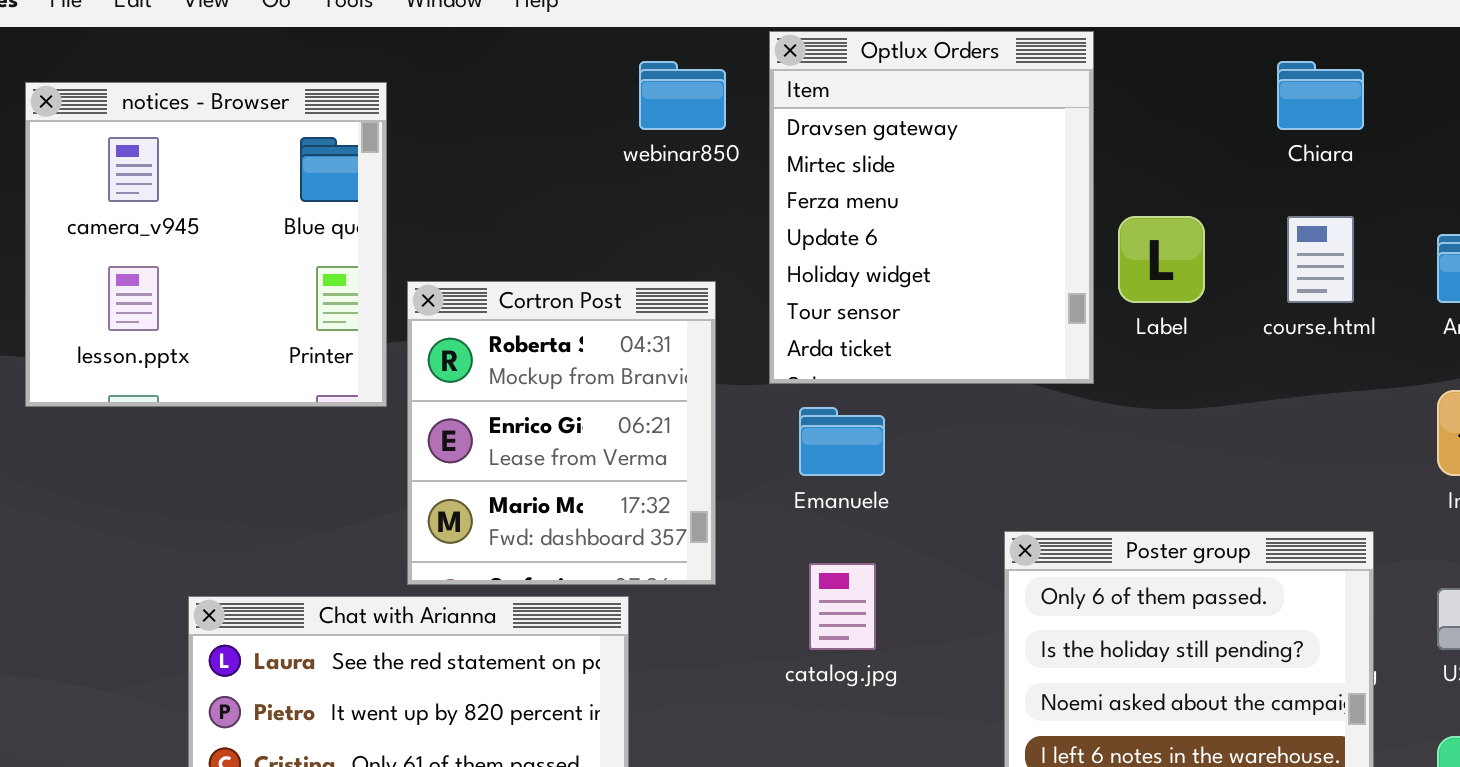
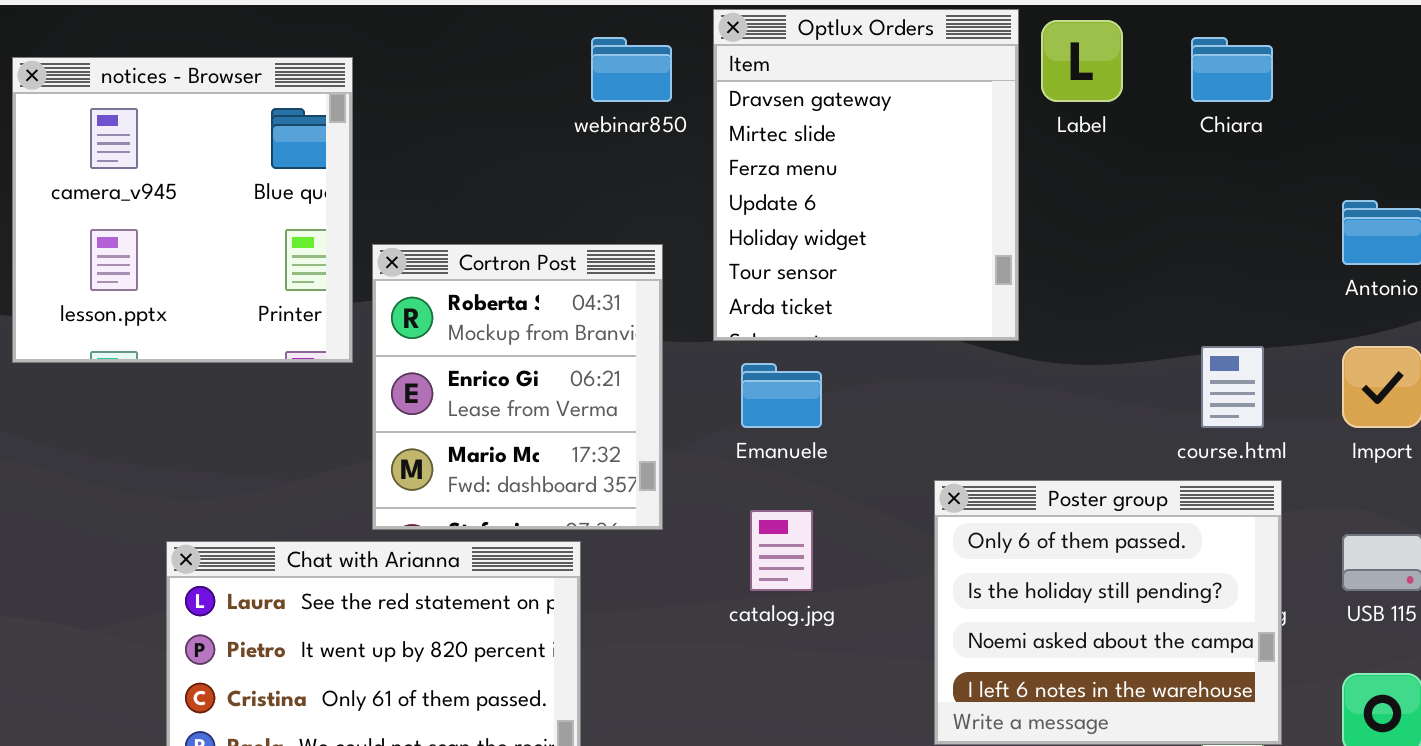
Label: [1118,216,1205,303] -> [1041,20,1123,102], moved
course.html: [1287,216,1354,303] -> [1201,346,1264,428], moved

